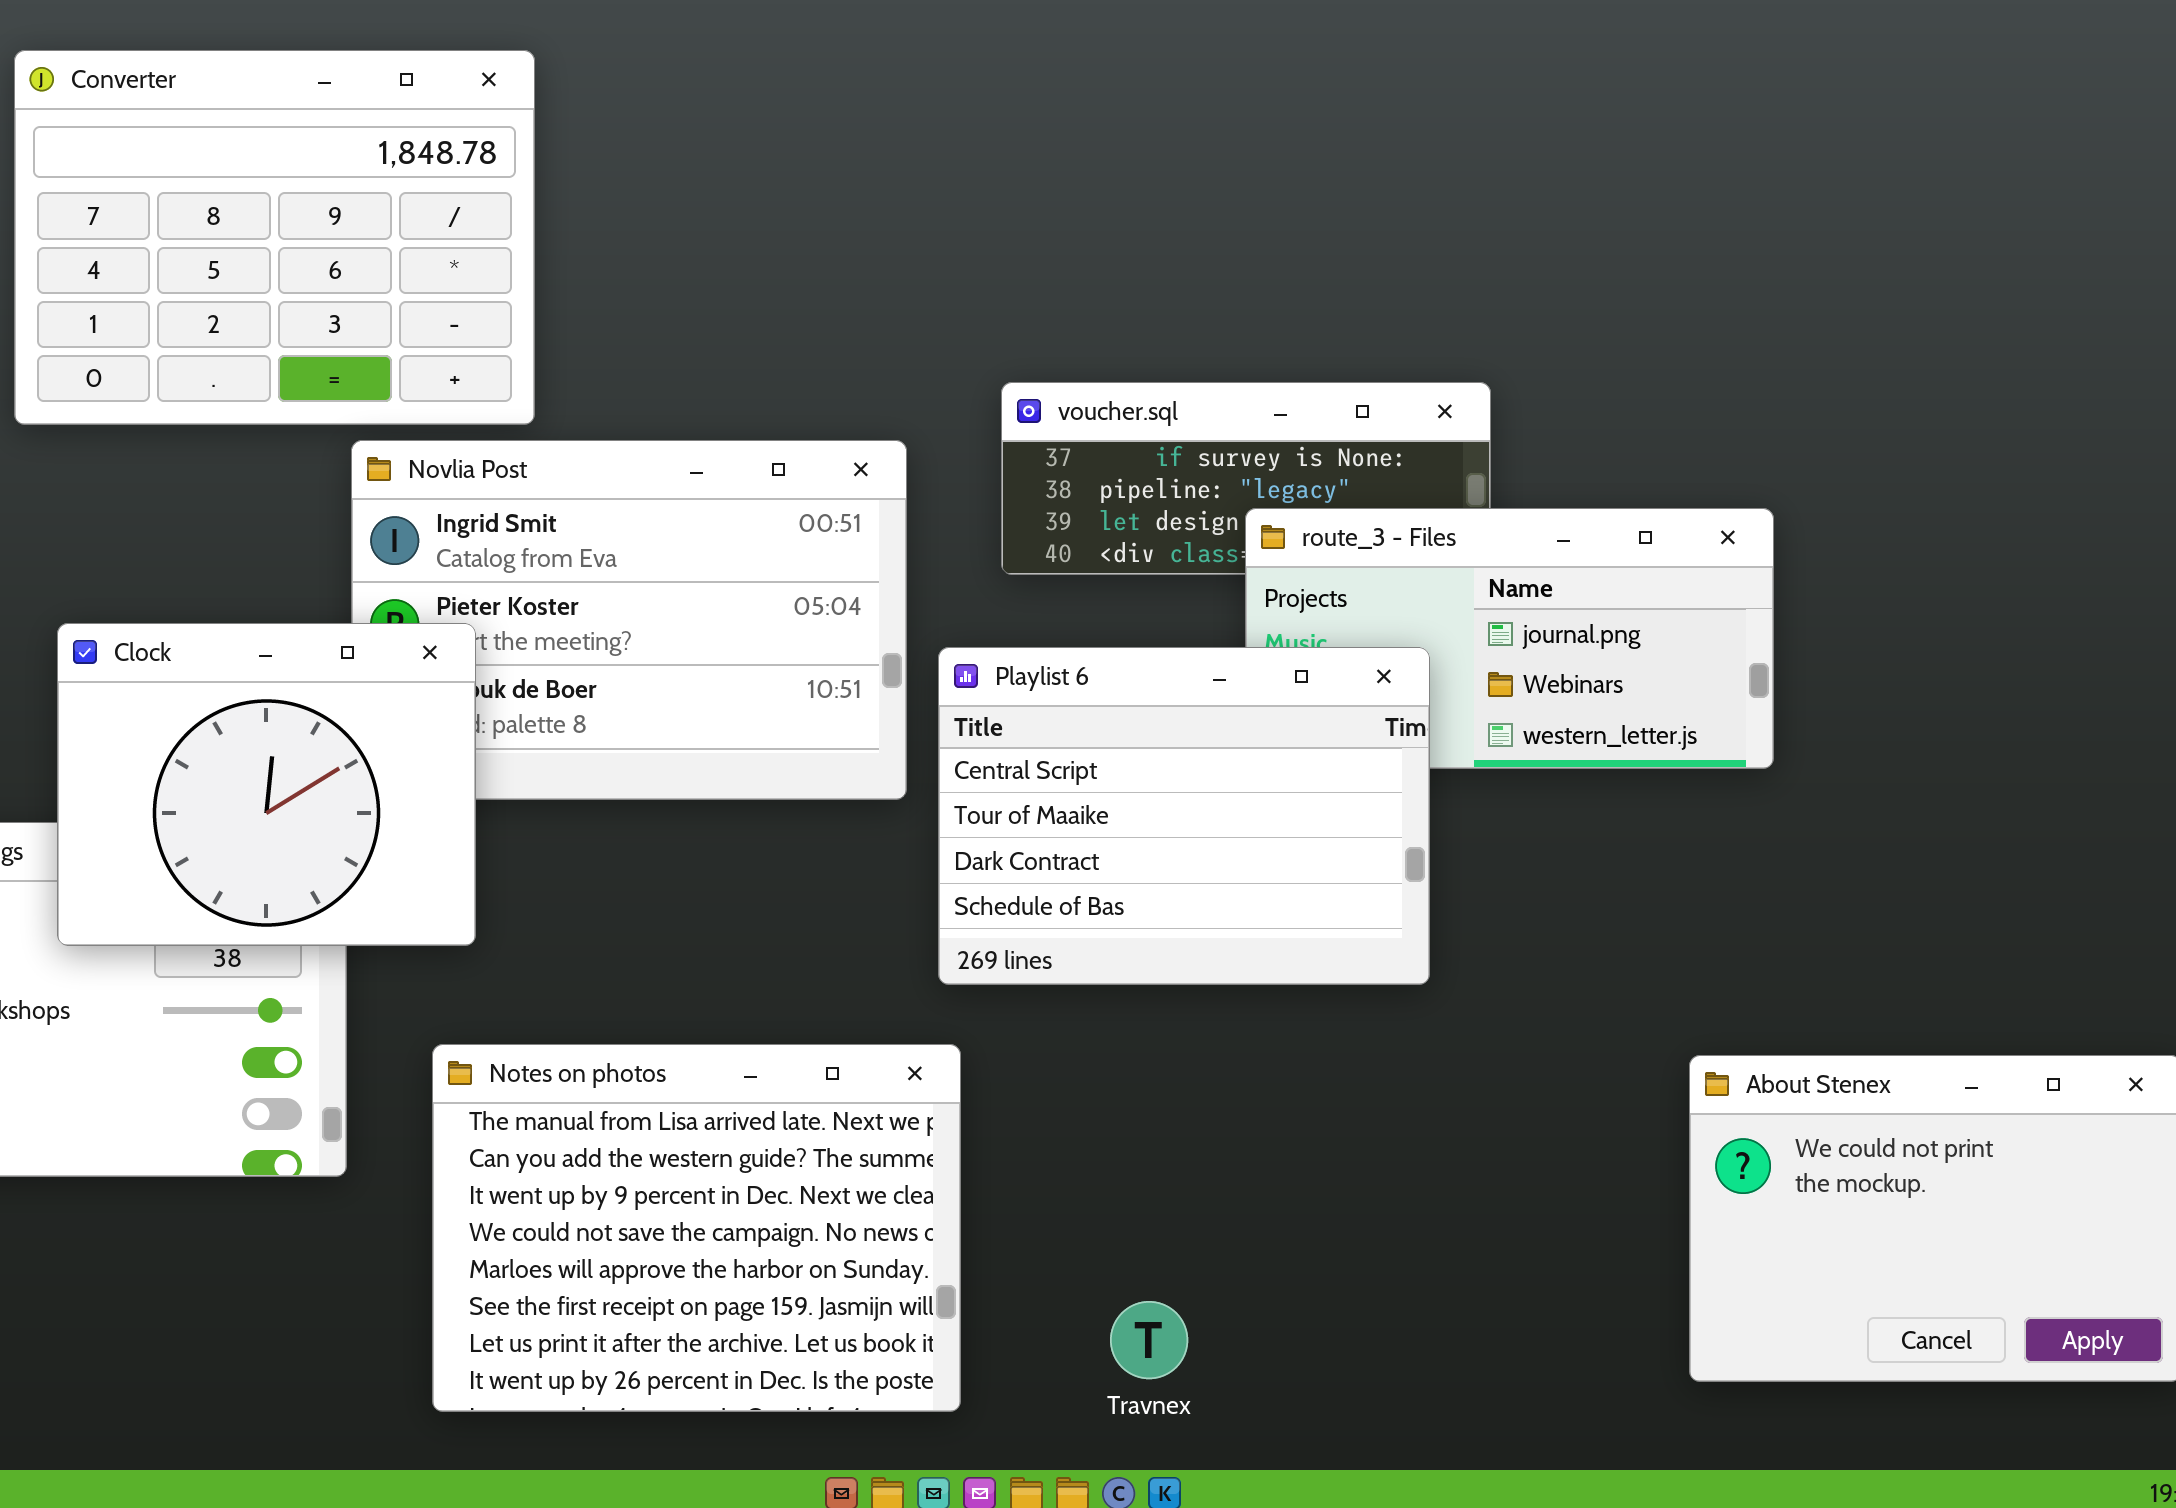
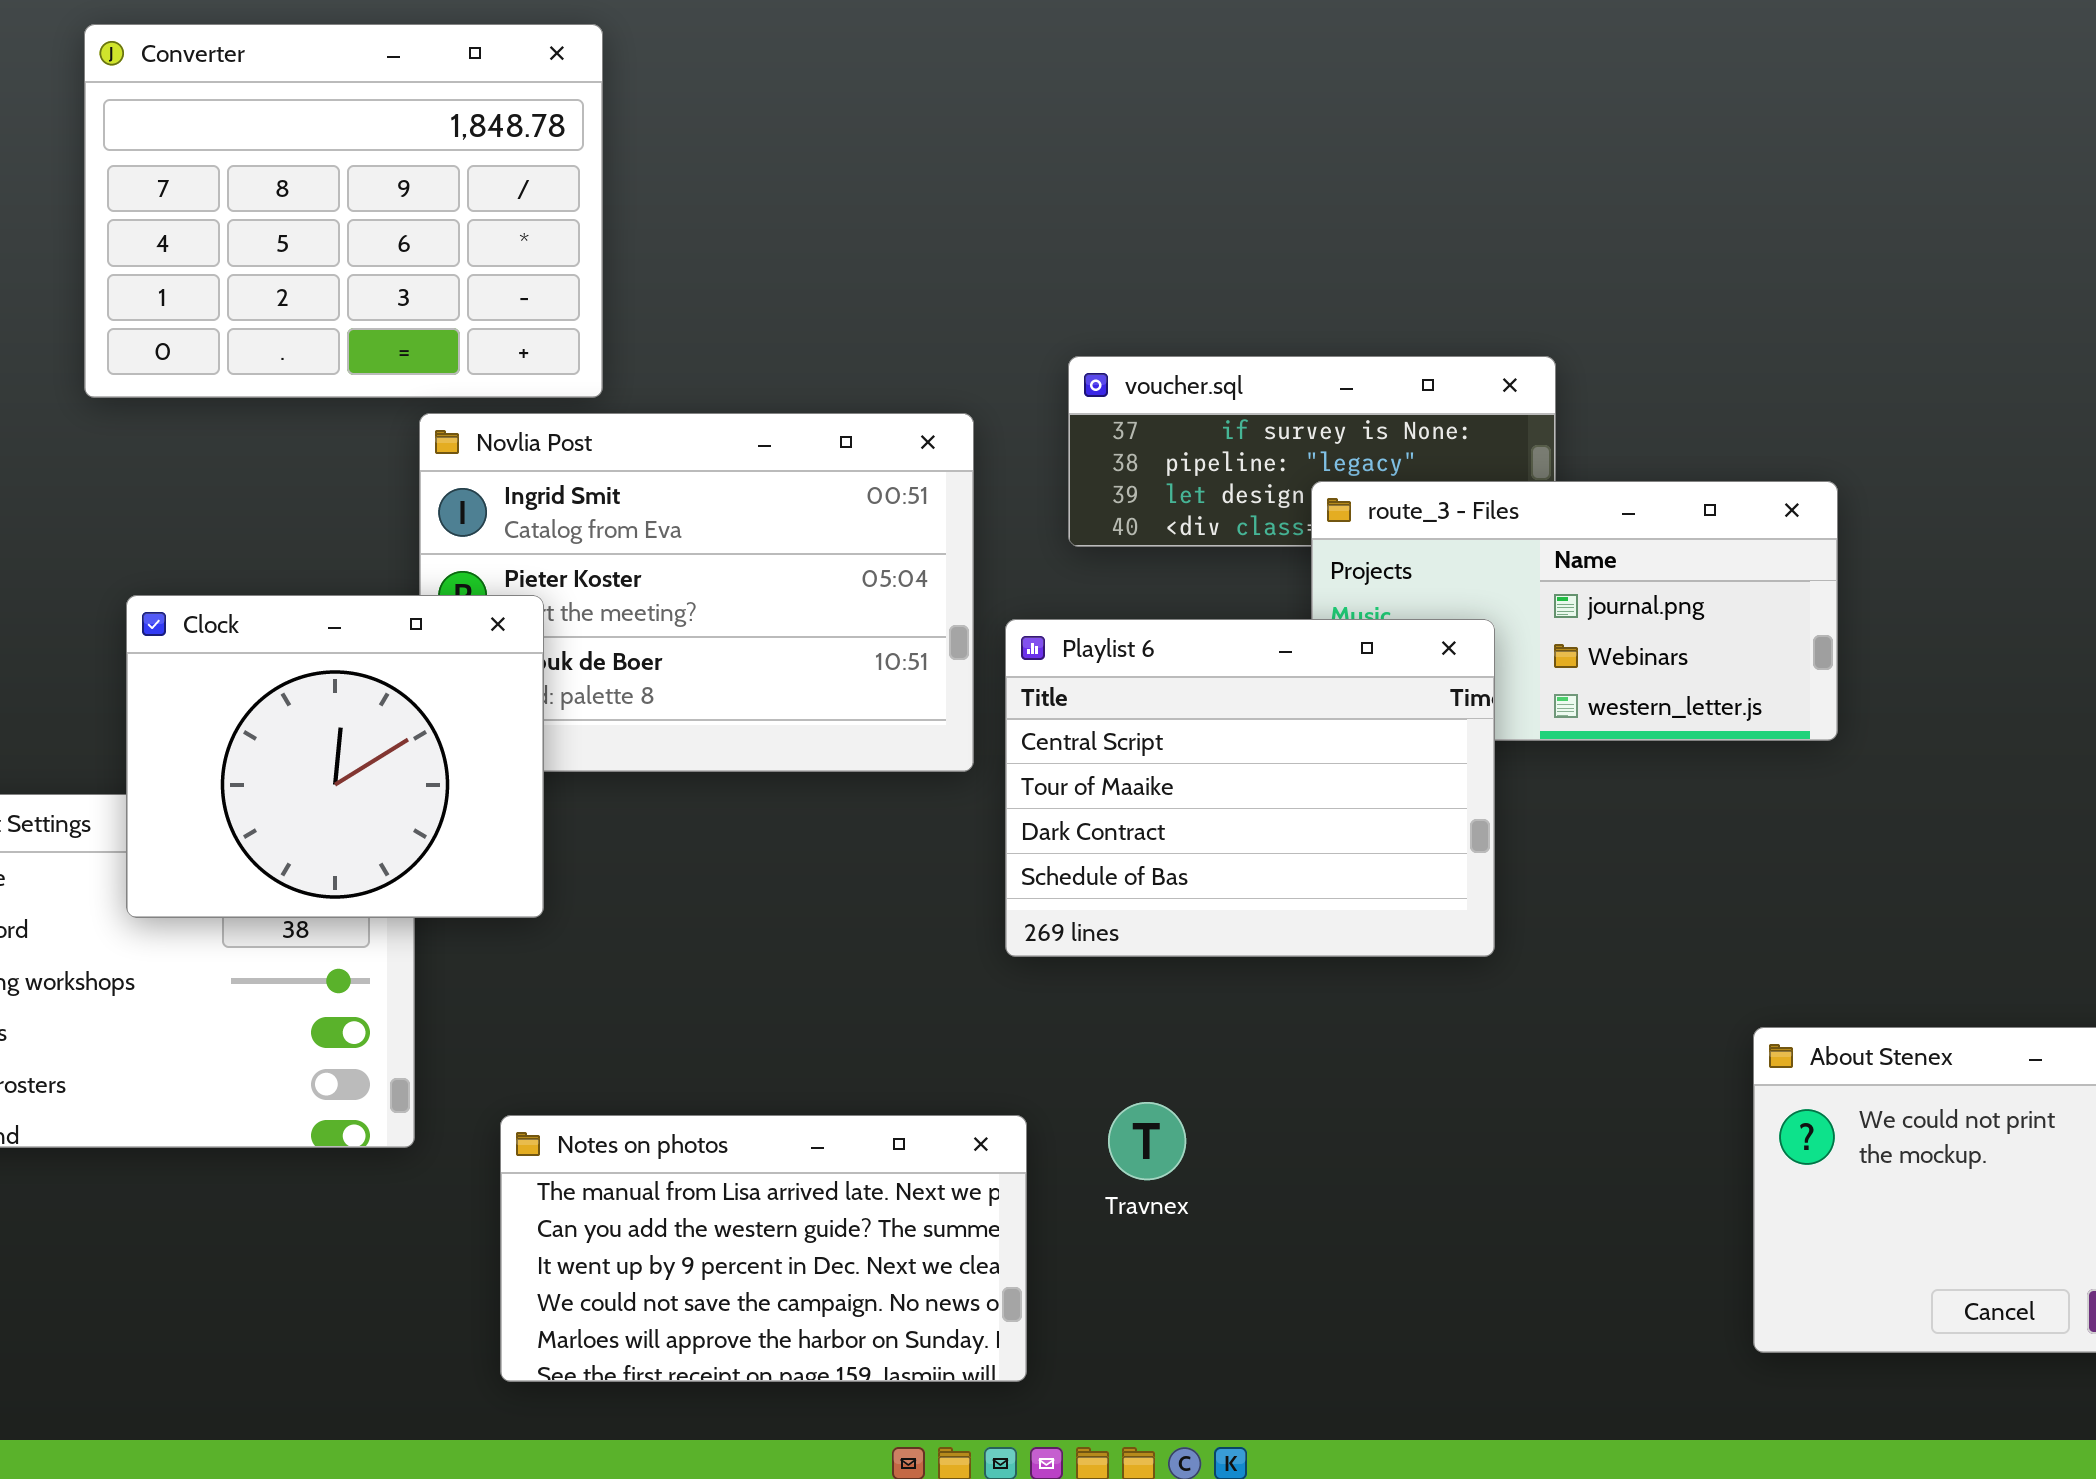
Notes on photos: [432,1044,961,1412] -> [500,1115,1027,1382], resized
Travnex: [1110,1301,1188,1379] -> [1108,1102,1186,1180], moved

